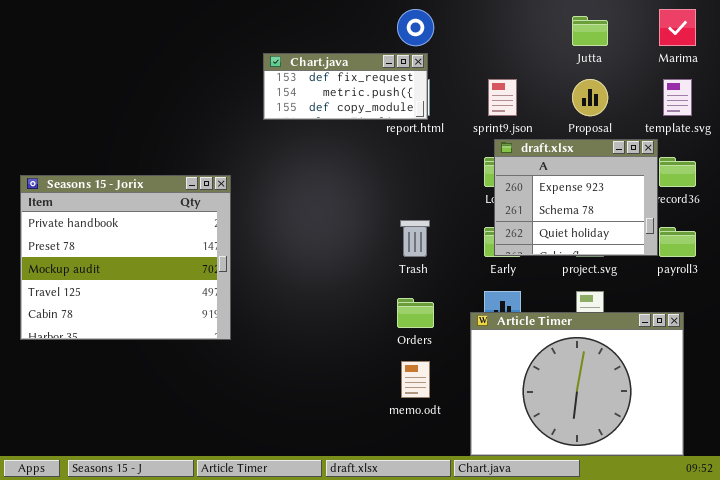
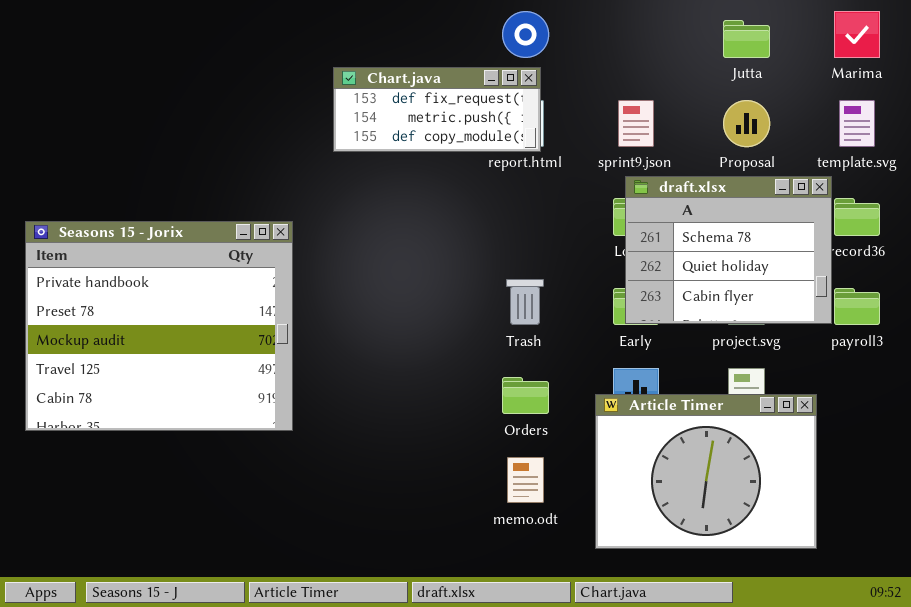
draft.xlsx: [494,139,658,256] -> [625,176,832,324], scrolled down 1 row
Article Timer: [470,312,684,456] -> [595,394,817,549], resized

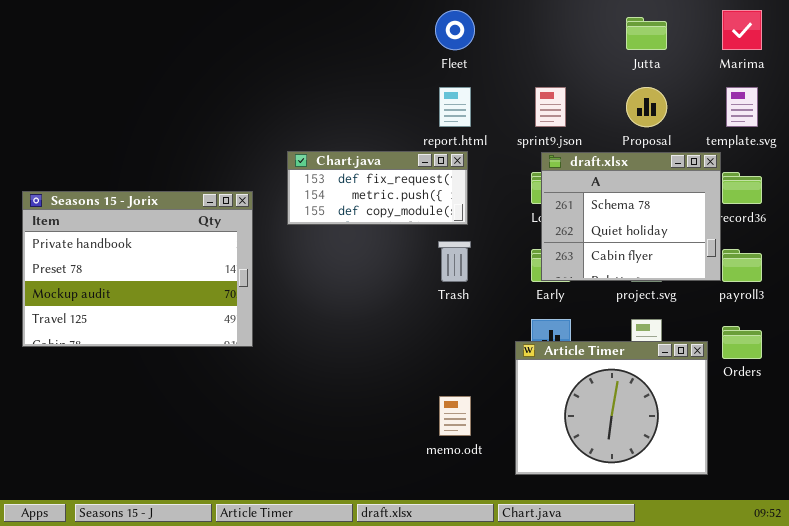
Chart.java: [333,67,541,152] -> [287,151,468,225], moved
Seasons 15 - Jorix: [25,221,293,431] -> [22,191,253,347], resized
Orders: [502,377,549,414] -> [722,326,762,359], moved

